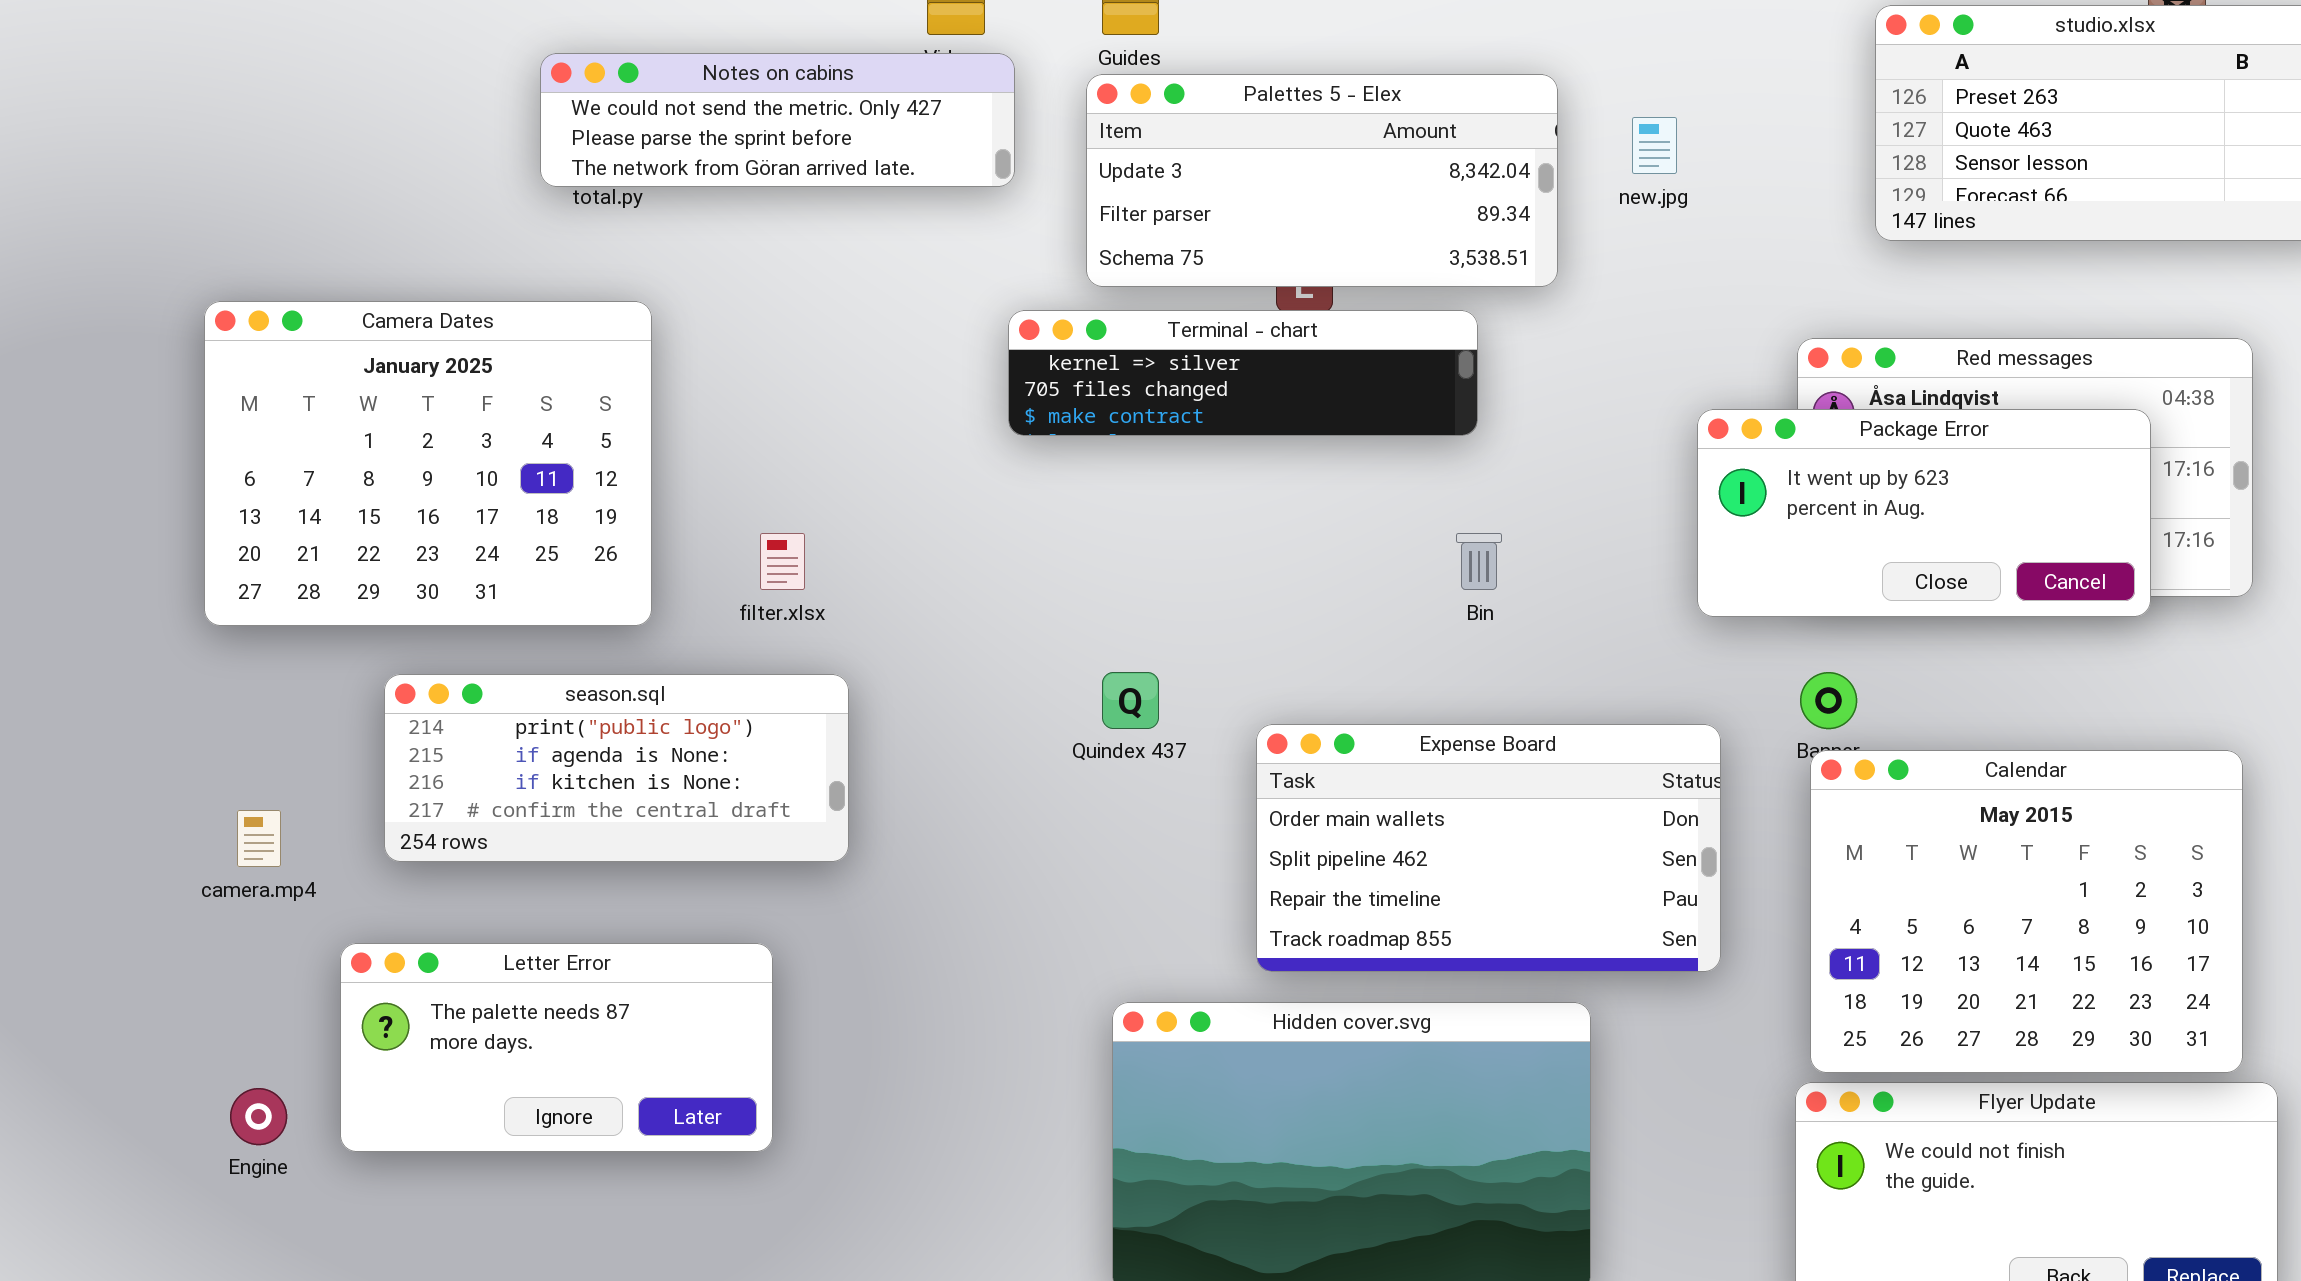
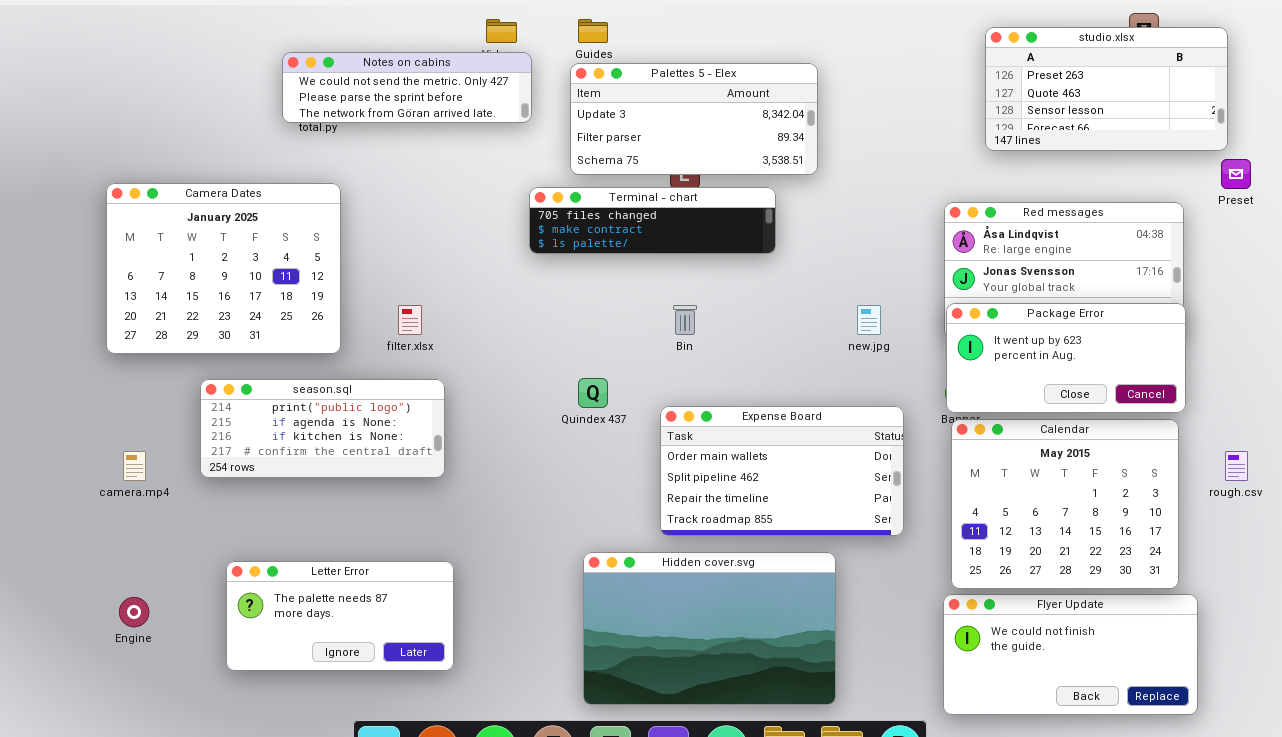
new.jpg: [1632,117,1677,174] -> [857,305,881,335], moved
Terminal - chart: [1008,310,1478,436] -> [529,187,776,254], scrolled down 1 row
Package Error: [1697,409,2151,617] -> [946,303,1186,413], moved
Bin: [1456,533,1502,590] -> [673,305,697,335], moved
Letter Error: [340,943,773,1152] -> [226,561,454,671], moved

